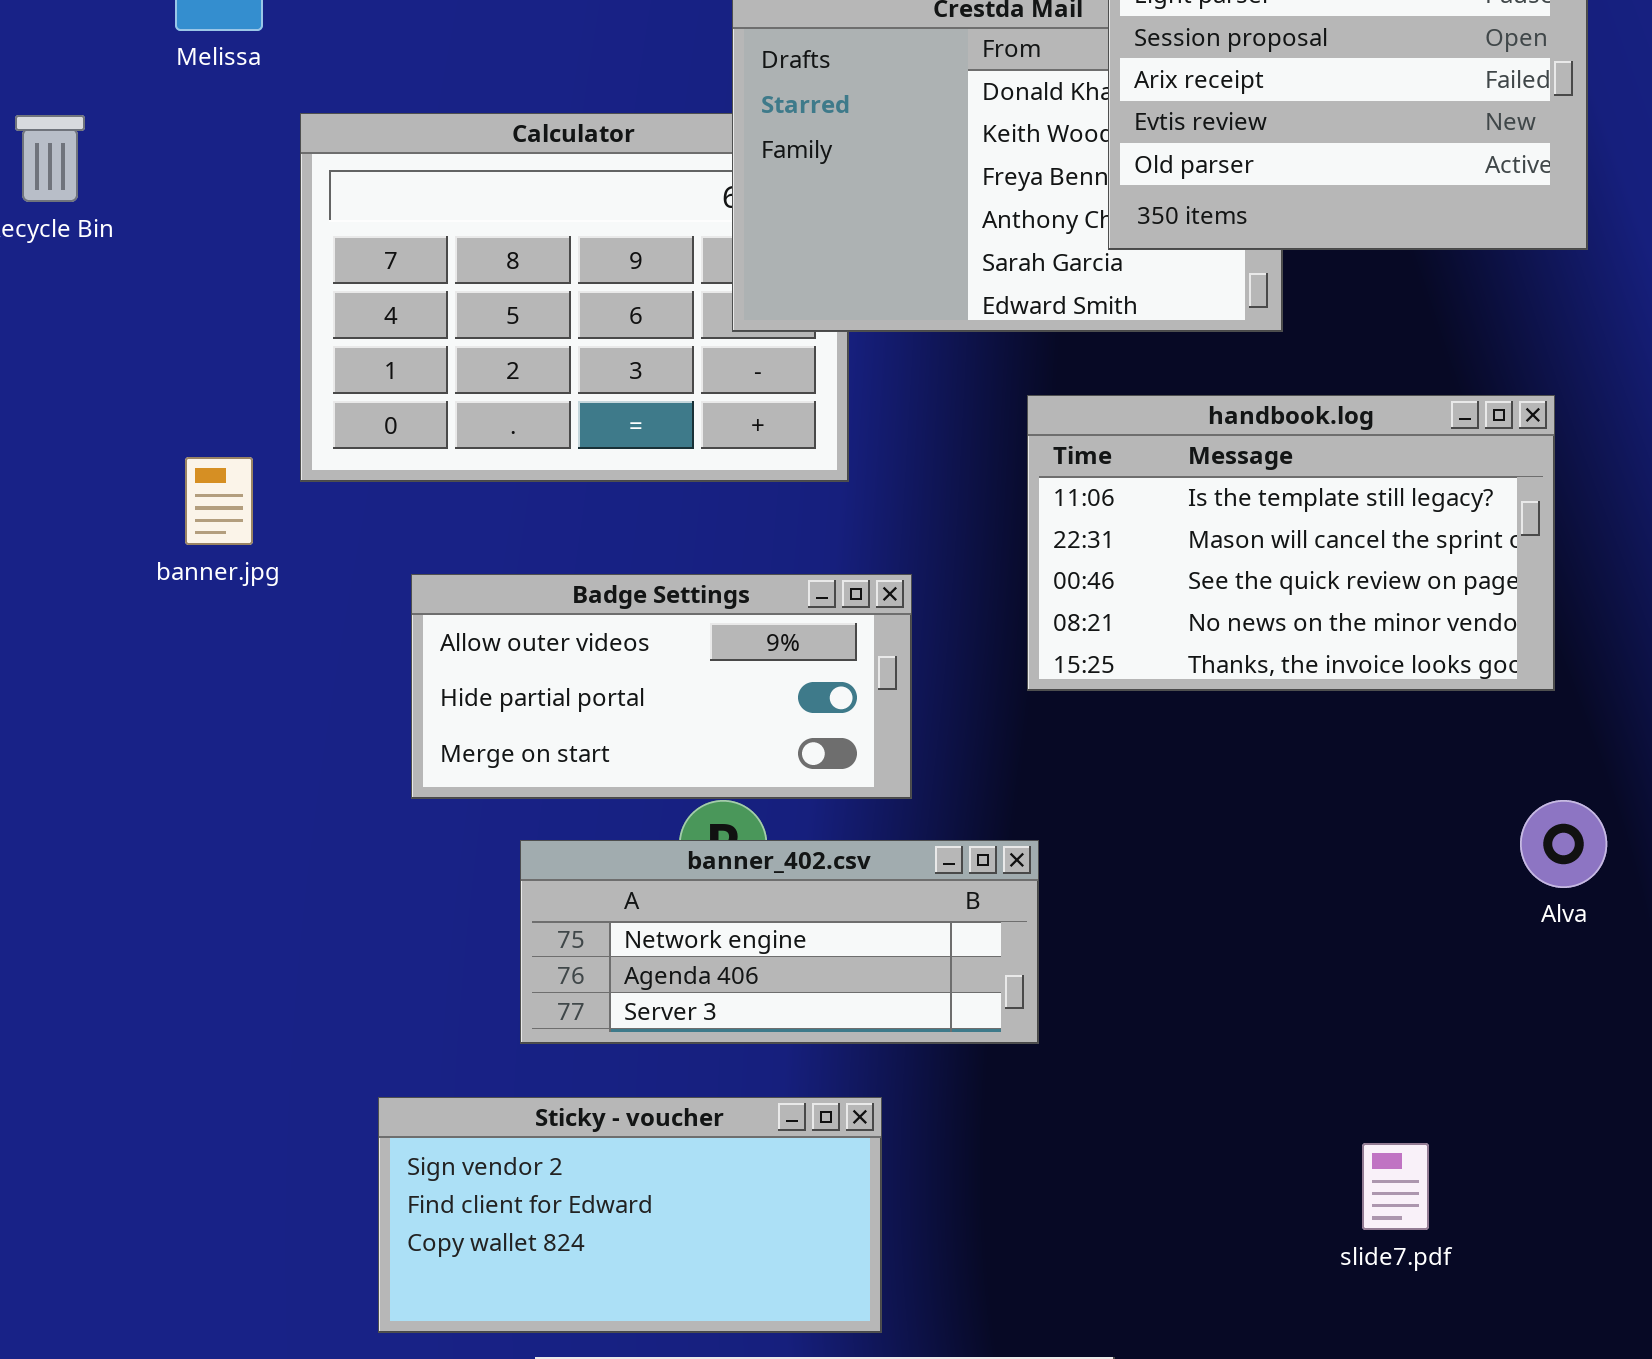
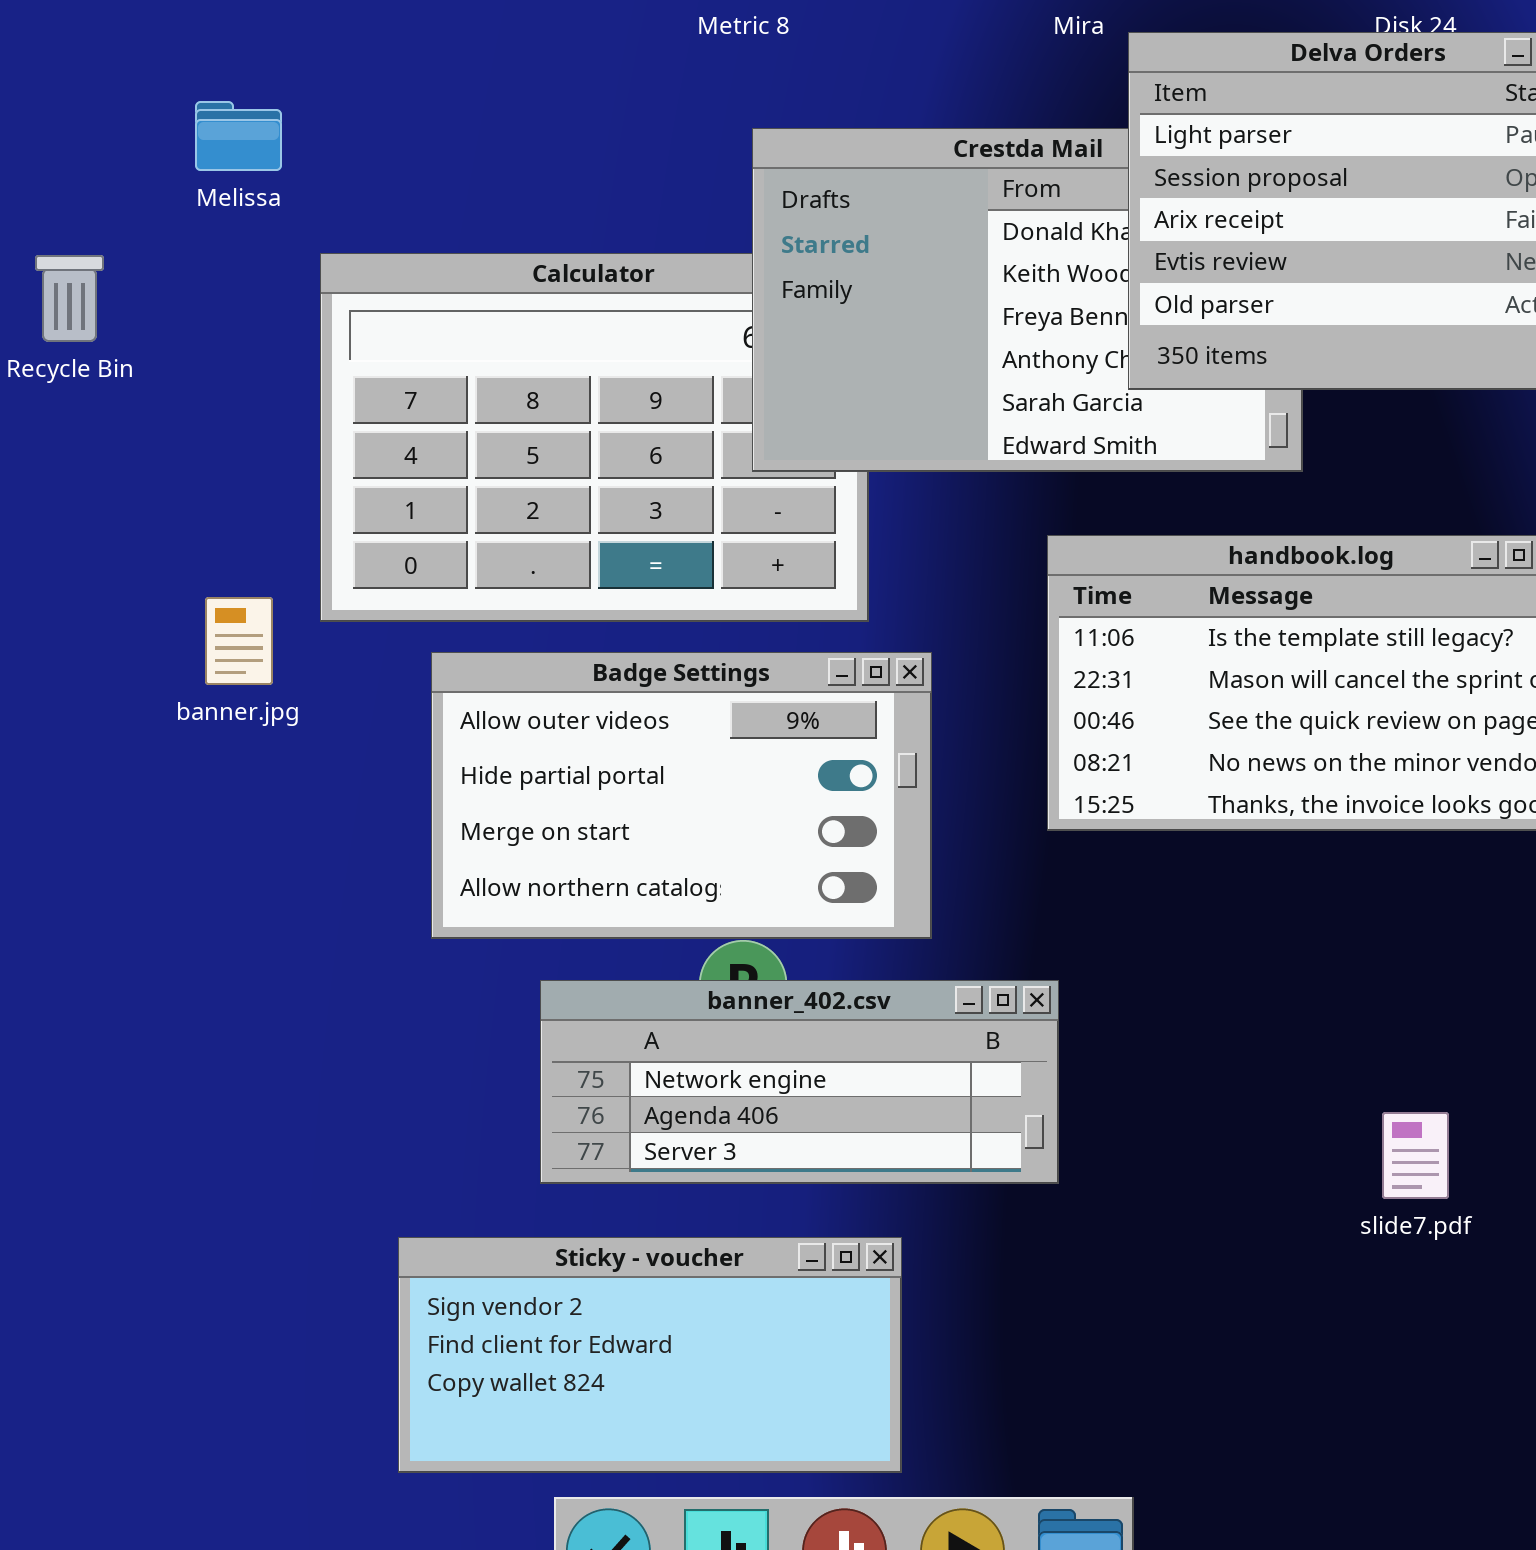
Badge Settings: [411,574,912,799] -> [431,652,932,939], resized
slide7.pdf: [1362,1143,1429,1230] -> [1382,1112,1449,1199], moved

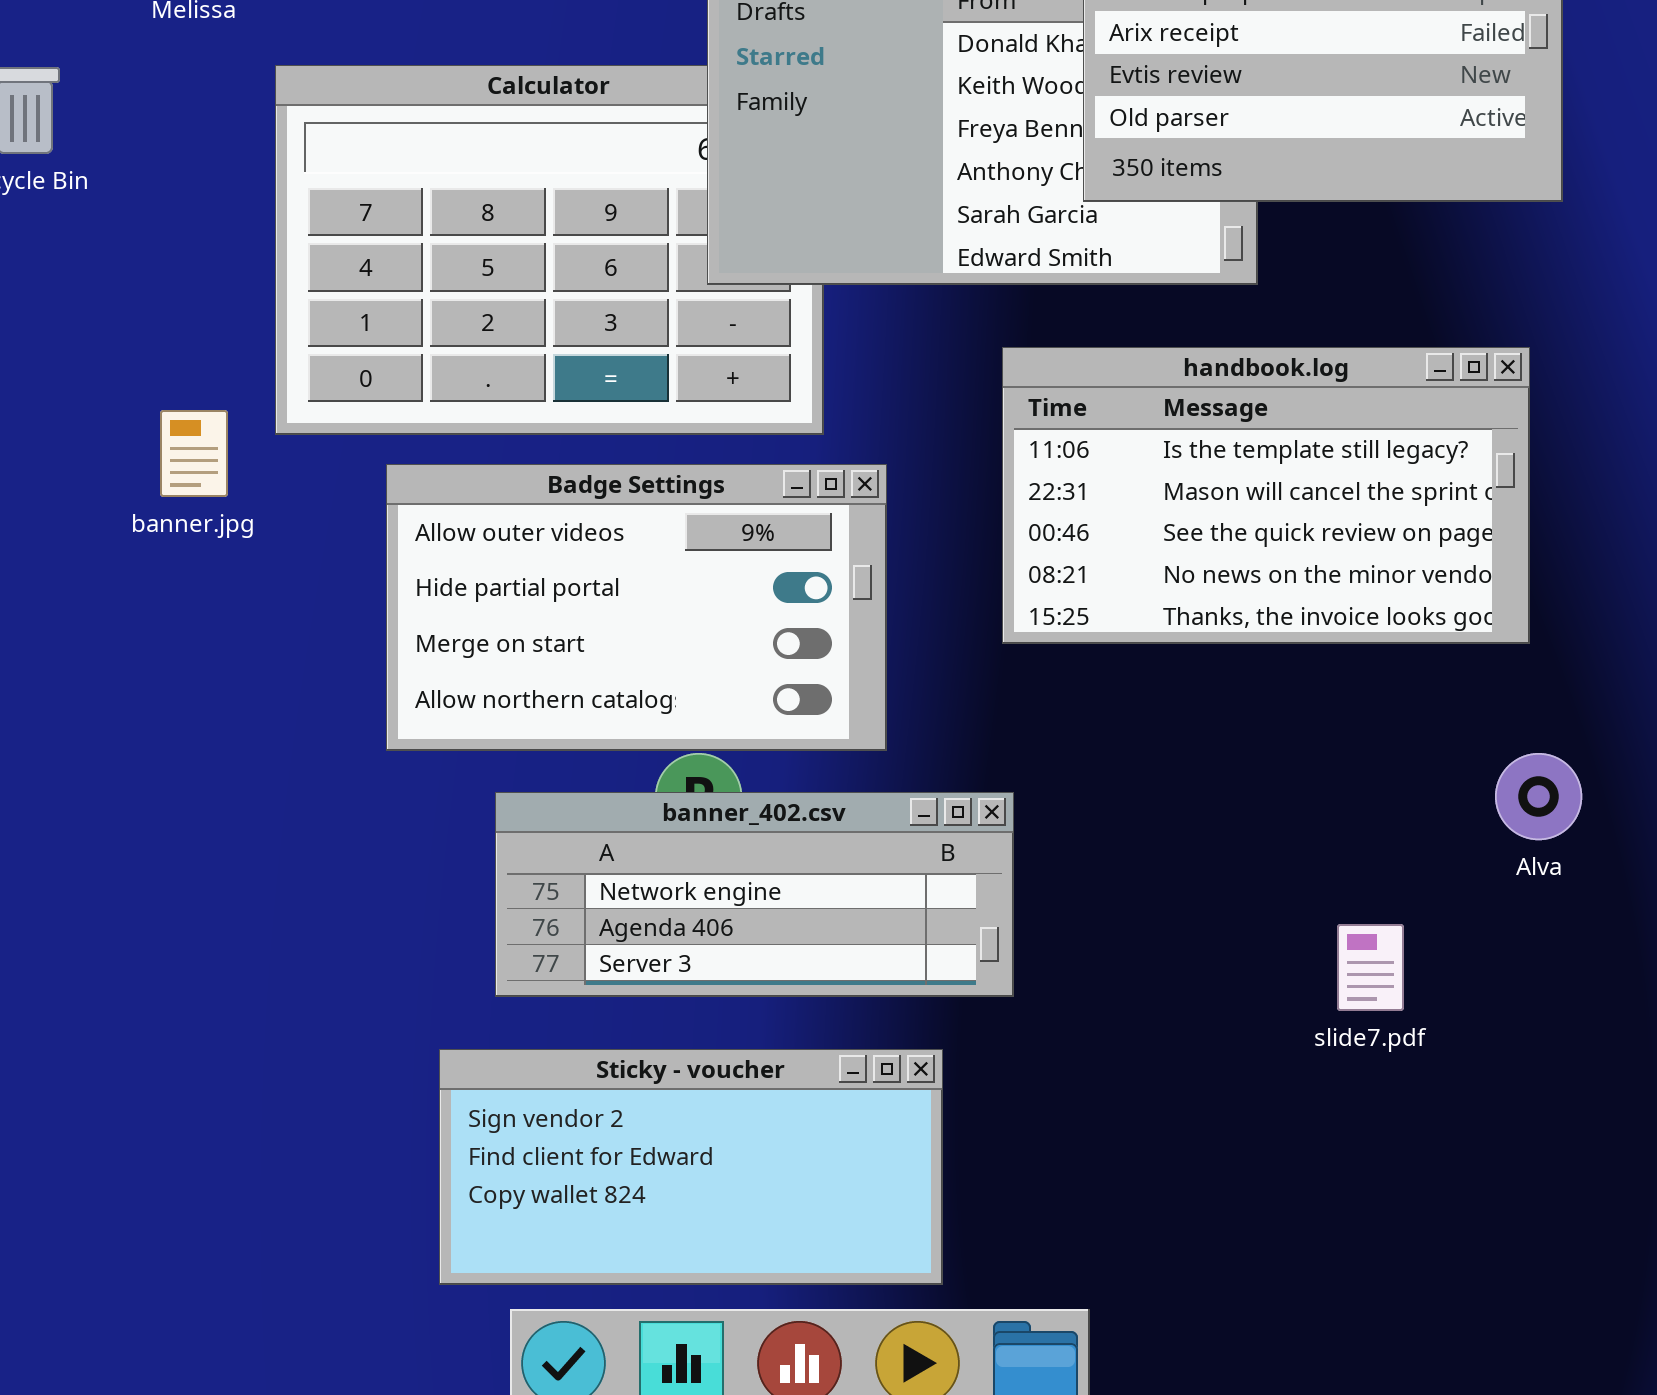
Sticky - voucher: [398,1237,902,1473] -> [439,1049,943,1285], moved

